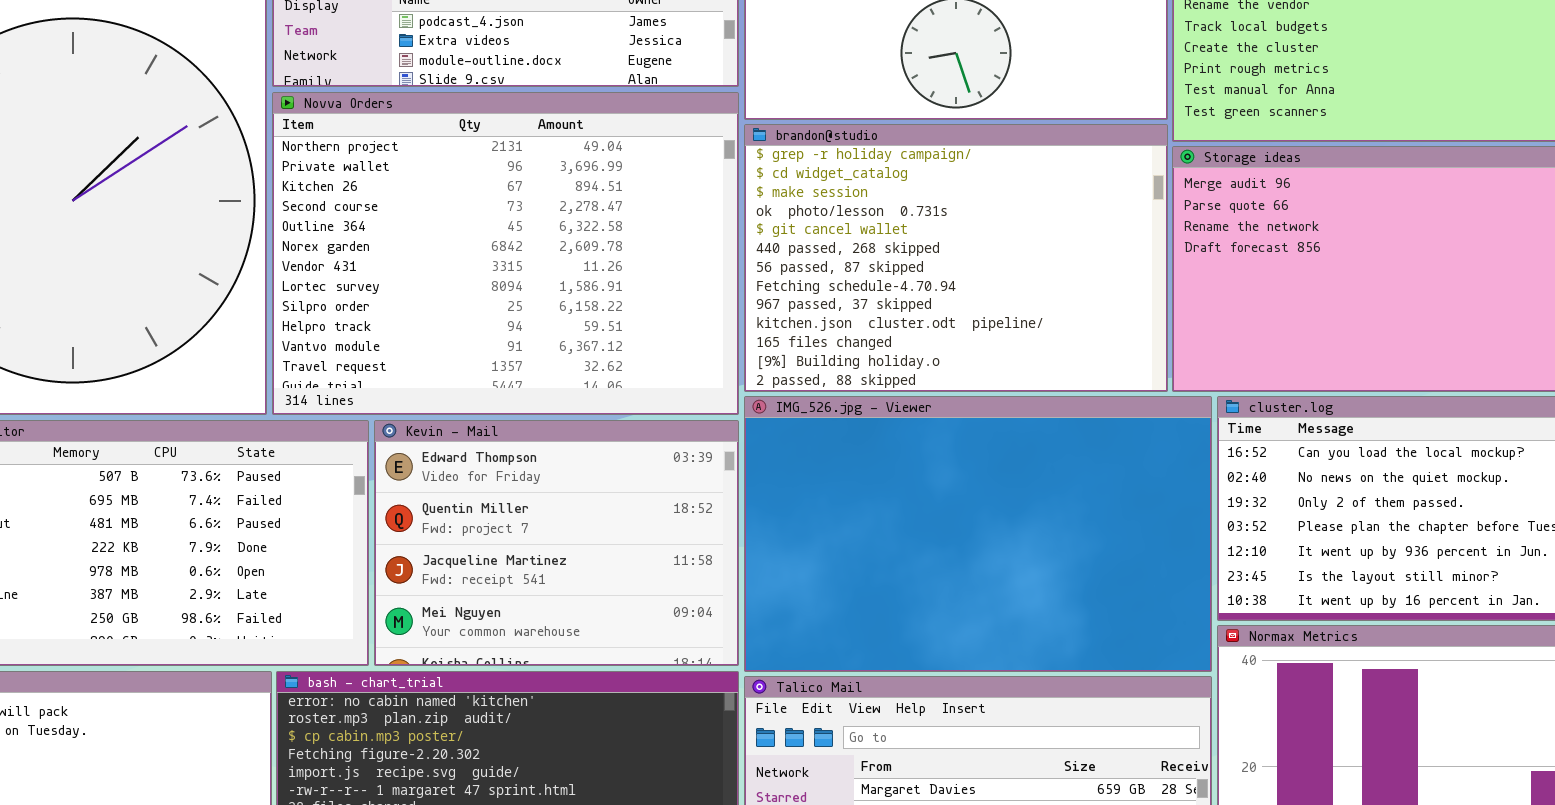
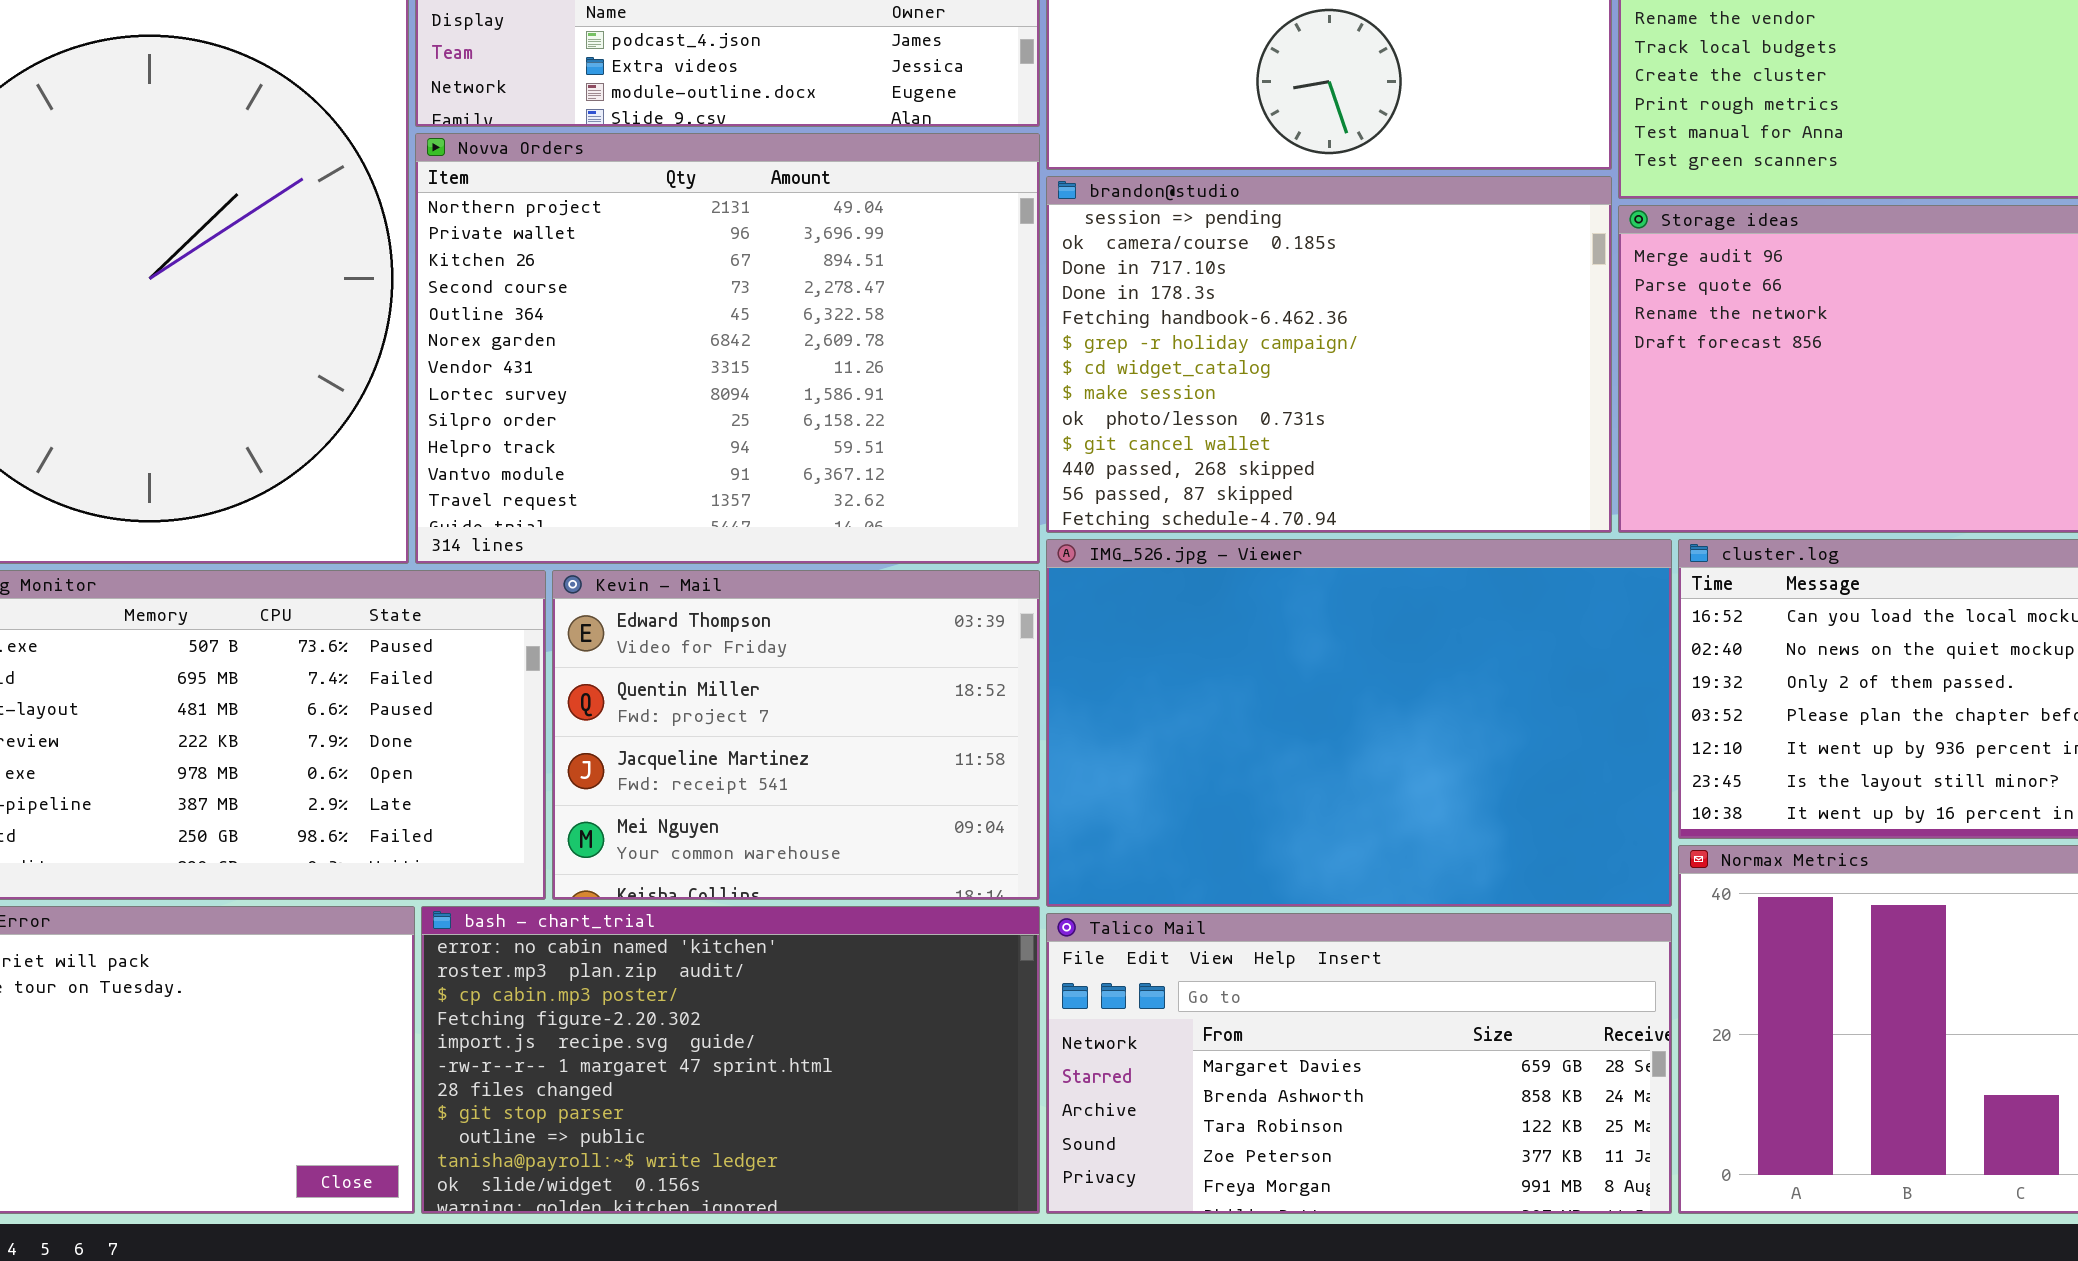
brandon@studio: [744,124,1168,392] -> [1046,176,1612,533], scrolled up 5 rows

